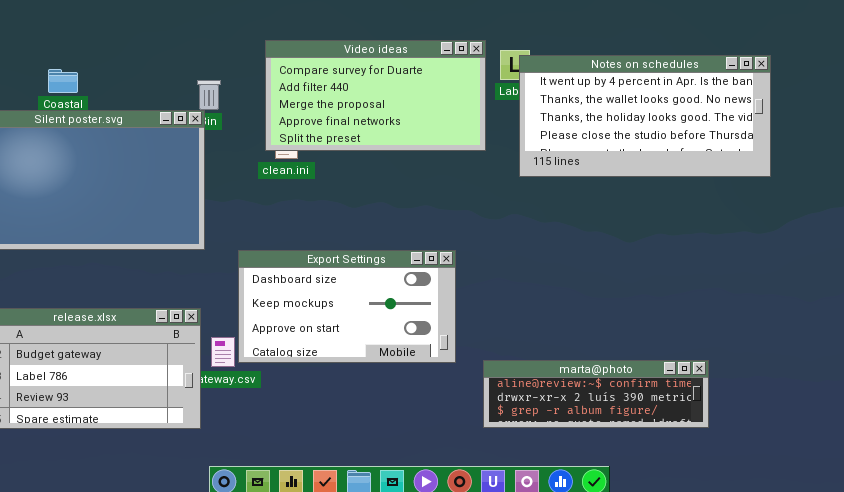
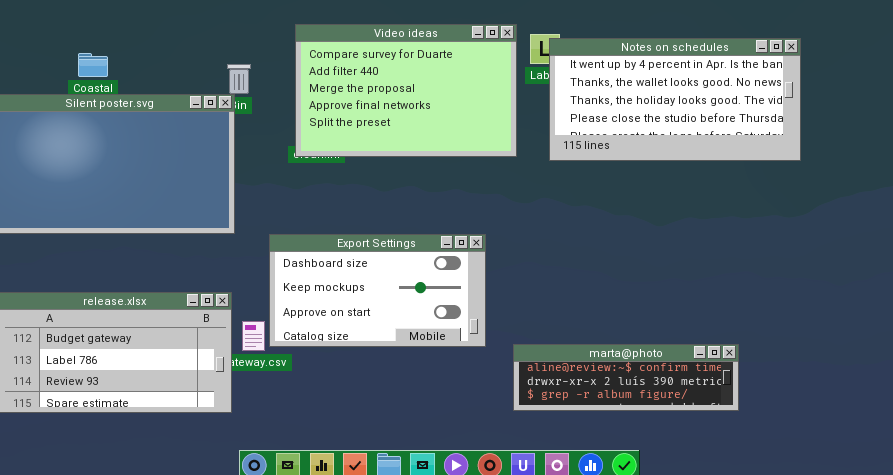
Video ideas: [265,40,486,151] -> [295,24,517,157], resized

